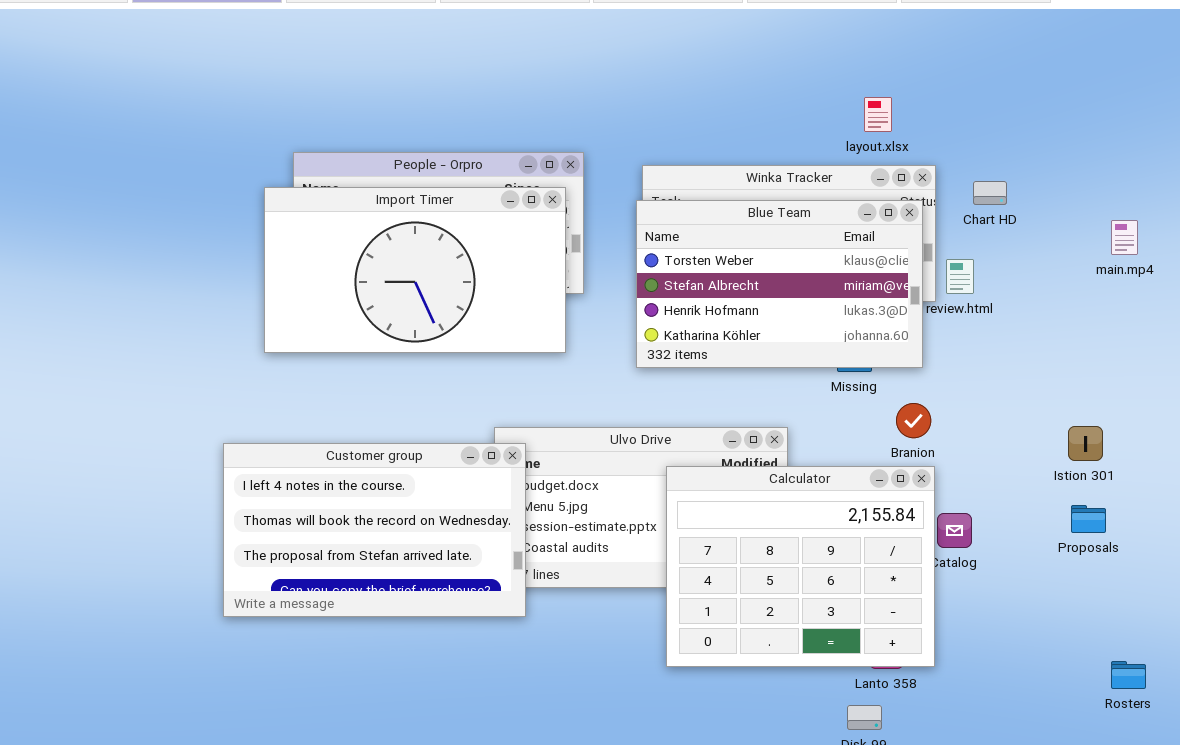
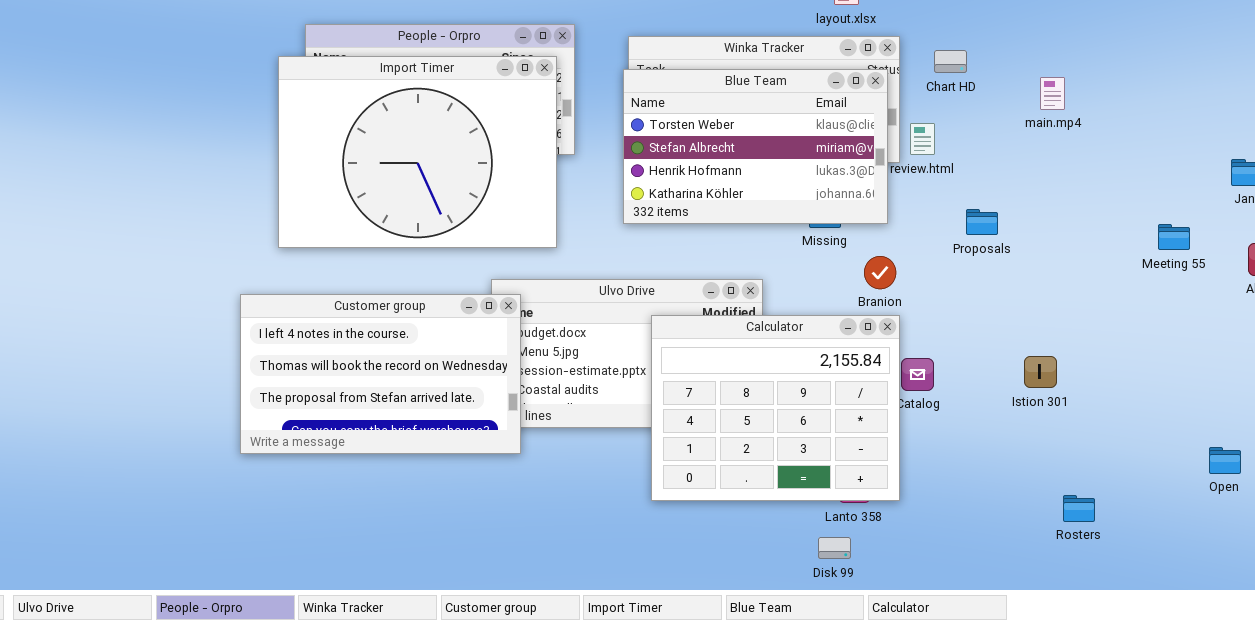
Import Timer: [264,187,566,353] -> [278,56,557,248], resized
main.mp4: [1111,220,1138,255] -> [1040,77,1065,110], moved
Istion 301: [1068,426,1103,461] -> [1024,356,1057,388], moved
Proposals: [1071,505,1106,533] -> [966,209,998,235], moved

